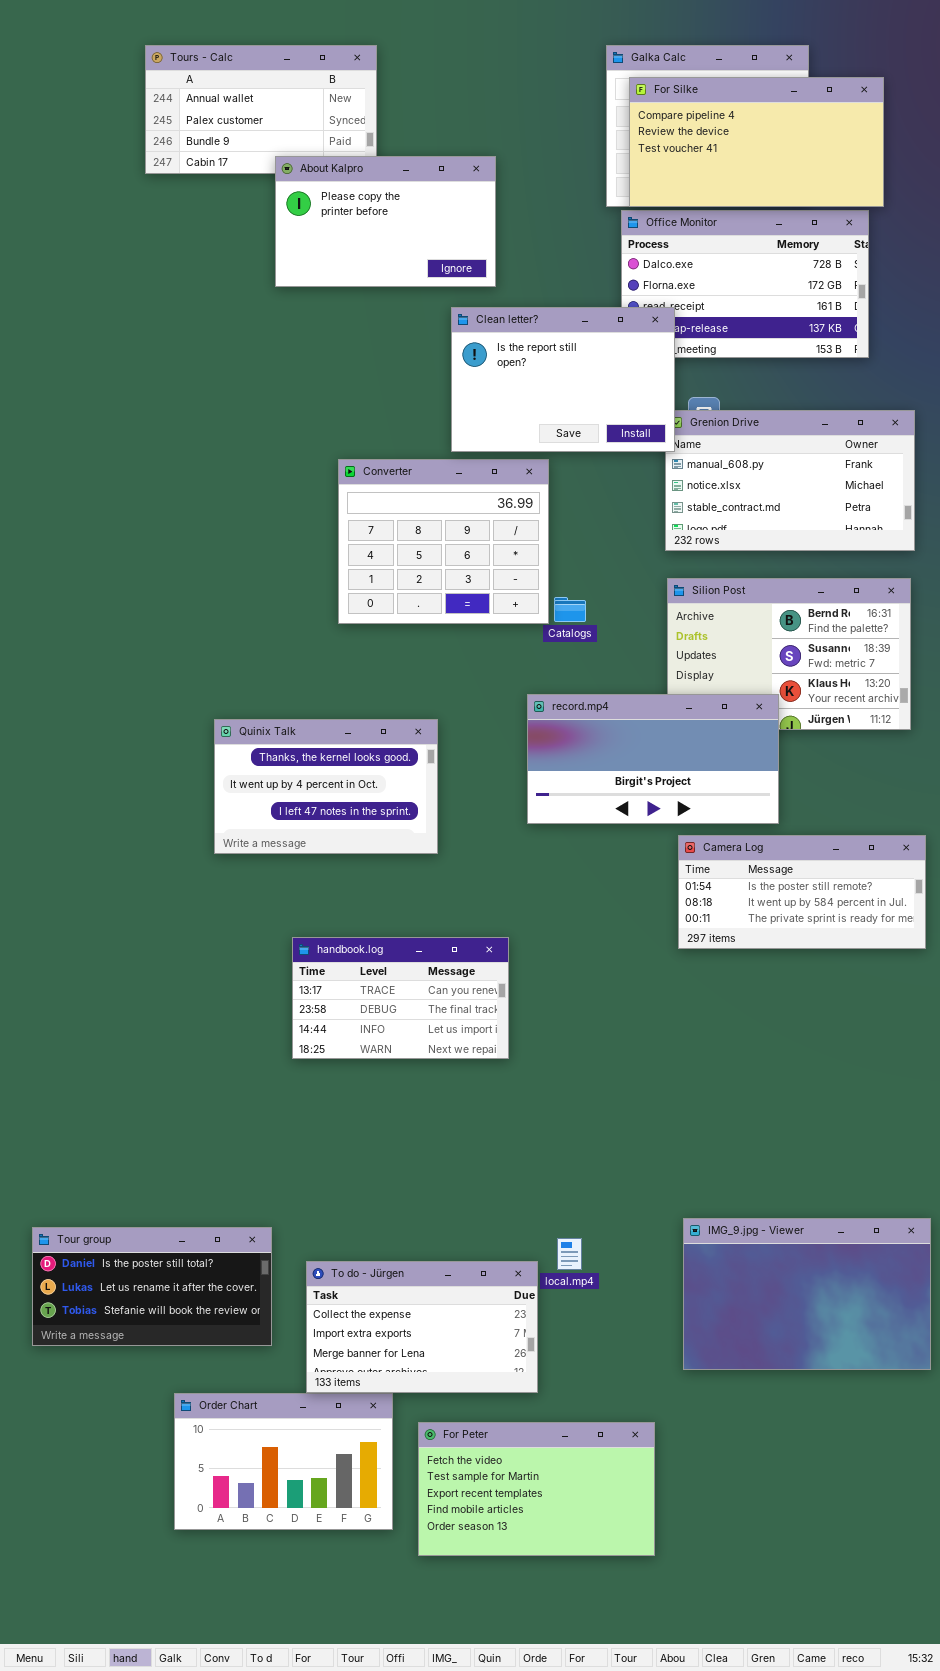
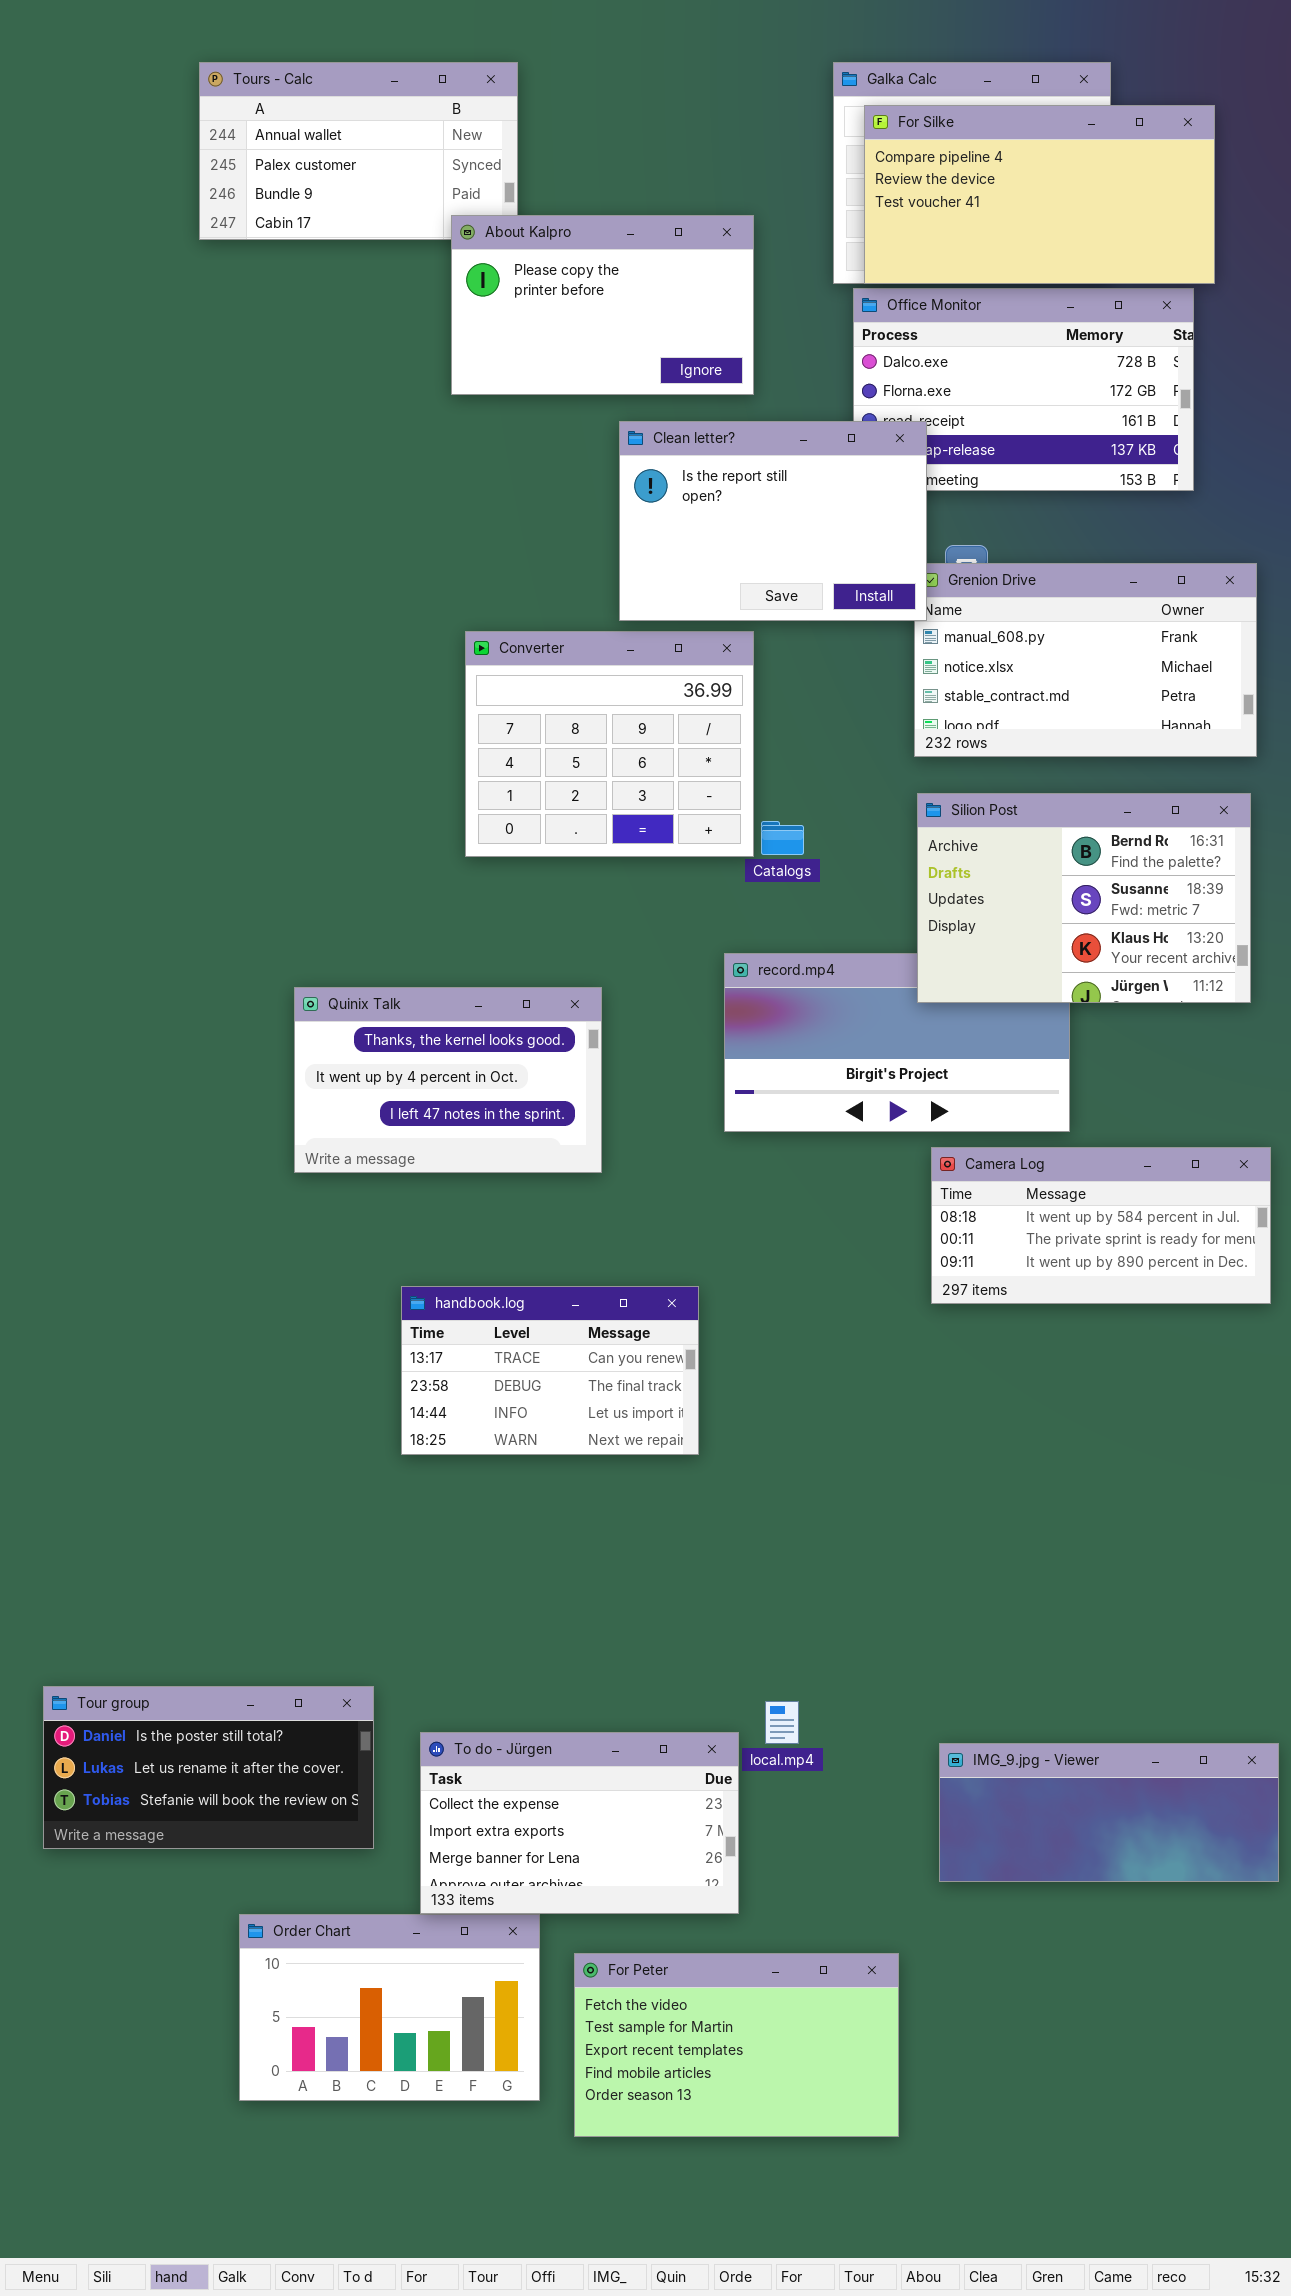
About Kalpro: [275,156,496,287] -> [451,215,754,395], moved
Silion Post: [667,578,911,730] -> [917,793,1251,1003], raised
Camera Log: [678,835,926,949] -> [931,1147,1271,1304], scrolled down 1 row
IMG_9.jpg - Viewer: [683,1218,931,1370] -> [939,1743,1279,1882], resized

